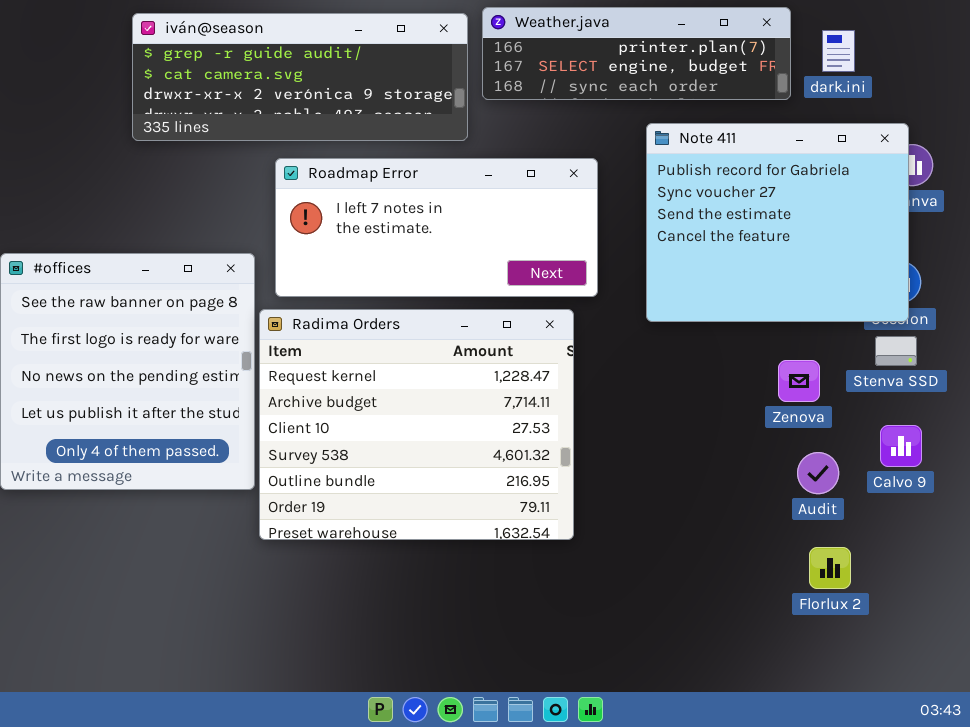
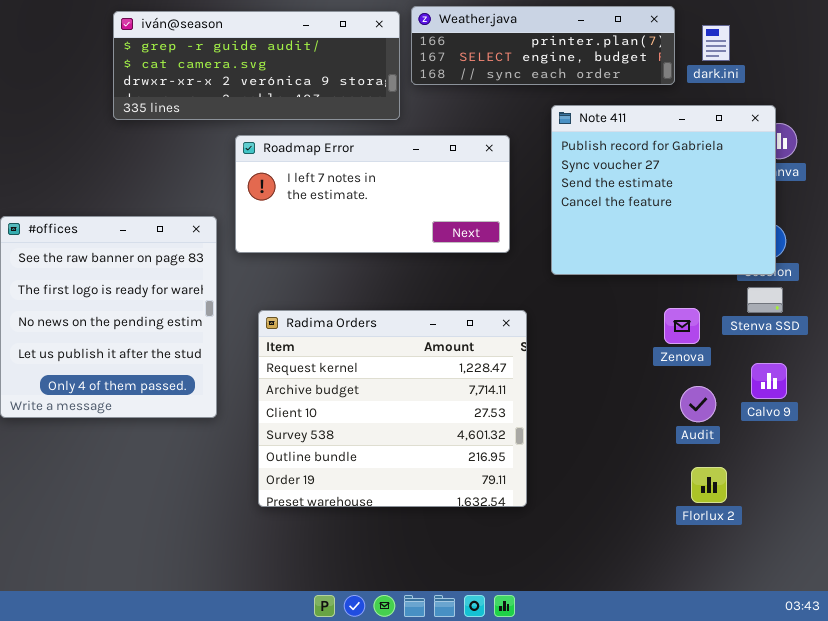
Radima Orders: [259,309,574,540] -> [258,310,527,507], moved

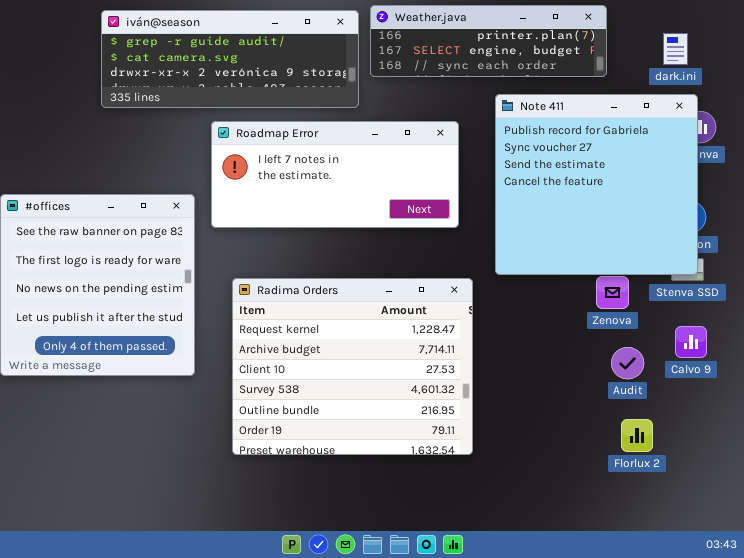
dark.ini: [702,25,730,61] -> [663,33,688,65], moved
Note 411: [551,105,776,275] -> [495,94,698,275], resized

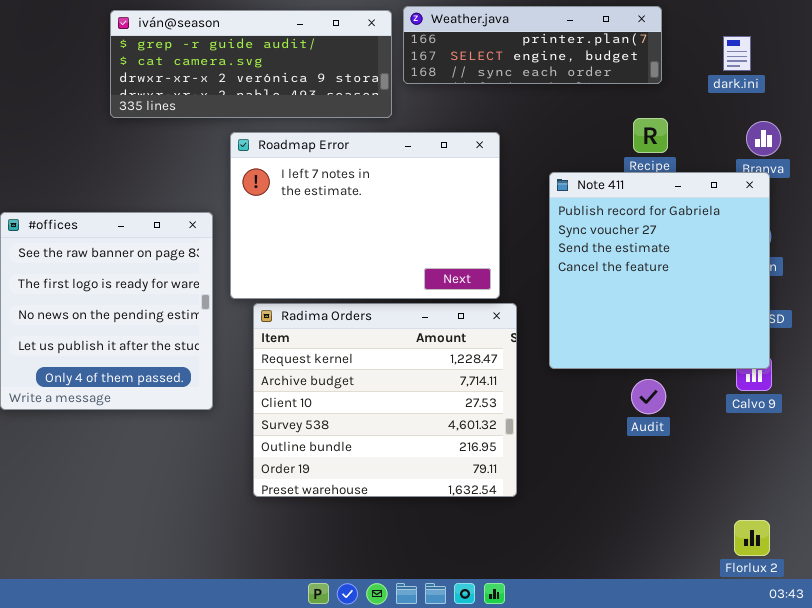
Note 411: [495,94,698,275] -> [549,172,770,369], moved
Roadmap Error: [211,121,459,228] -> [230,132,500,299], resized
Audit: [611,347,644,379] -> [631,379,666,414], moved
Florlux 2: [621,419,653,452] -> [734,520,770,556], moved

